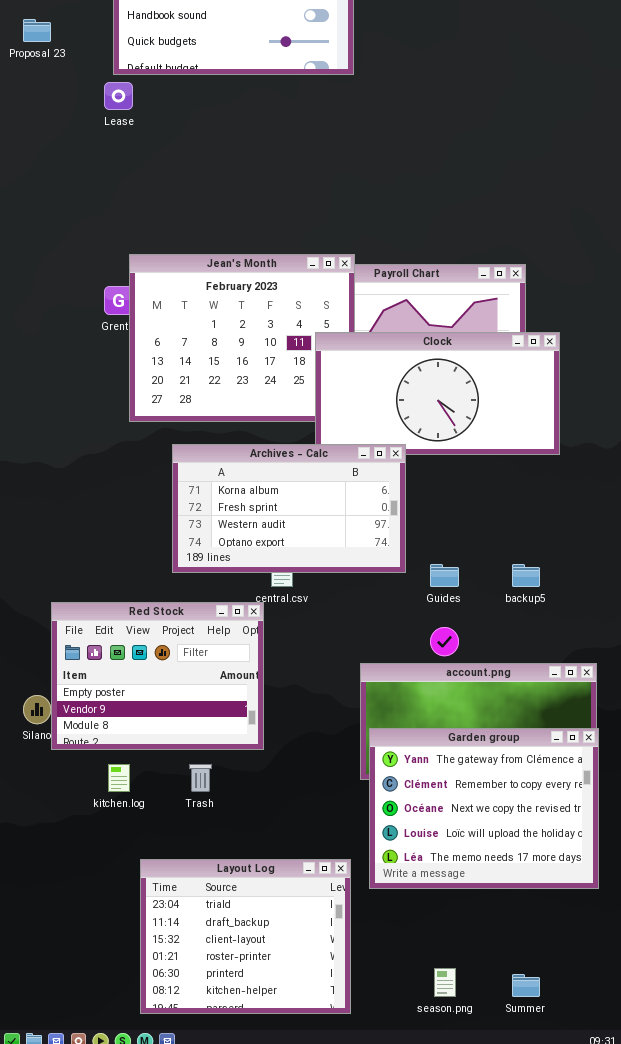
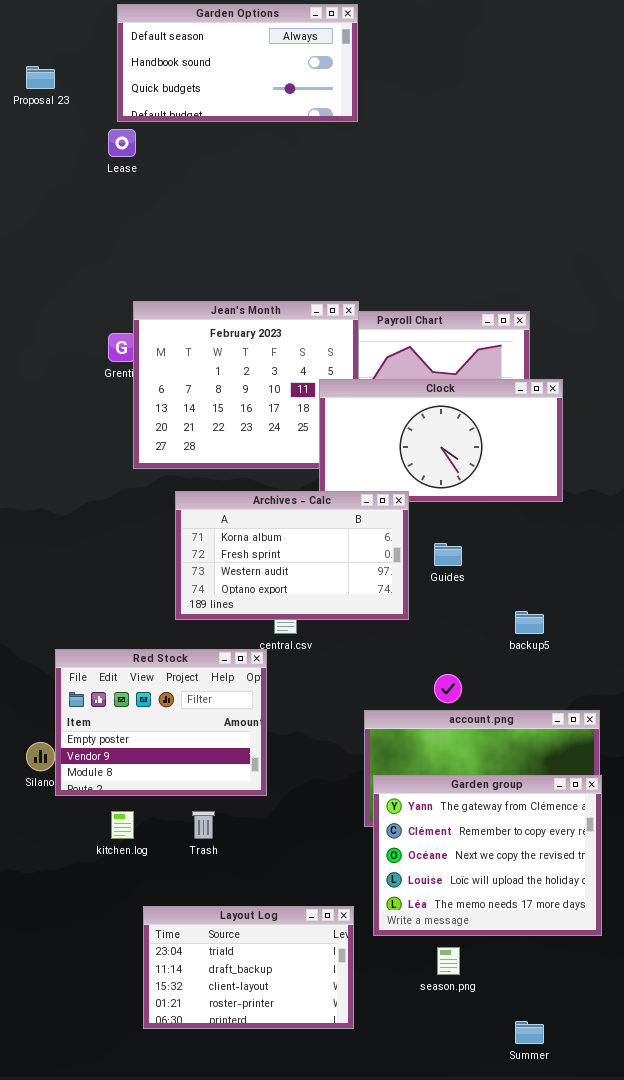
Guides: [430,564,459,587] -> [434,543,462,566], moved
Layout Log: [140,859,351,1014] -> [143,906,354,1029], resized
season.png: [434,968,456,997] -> [437,947,460,975], moved

